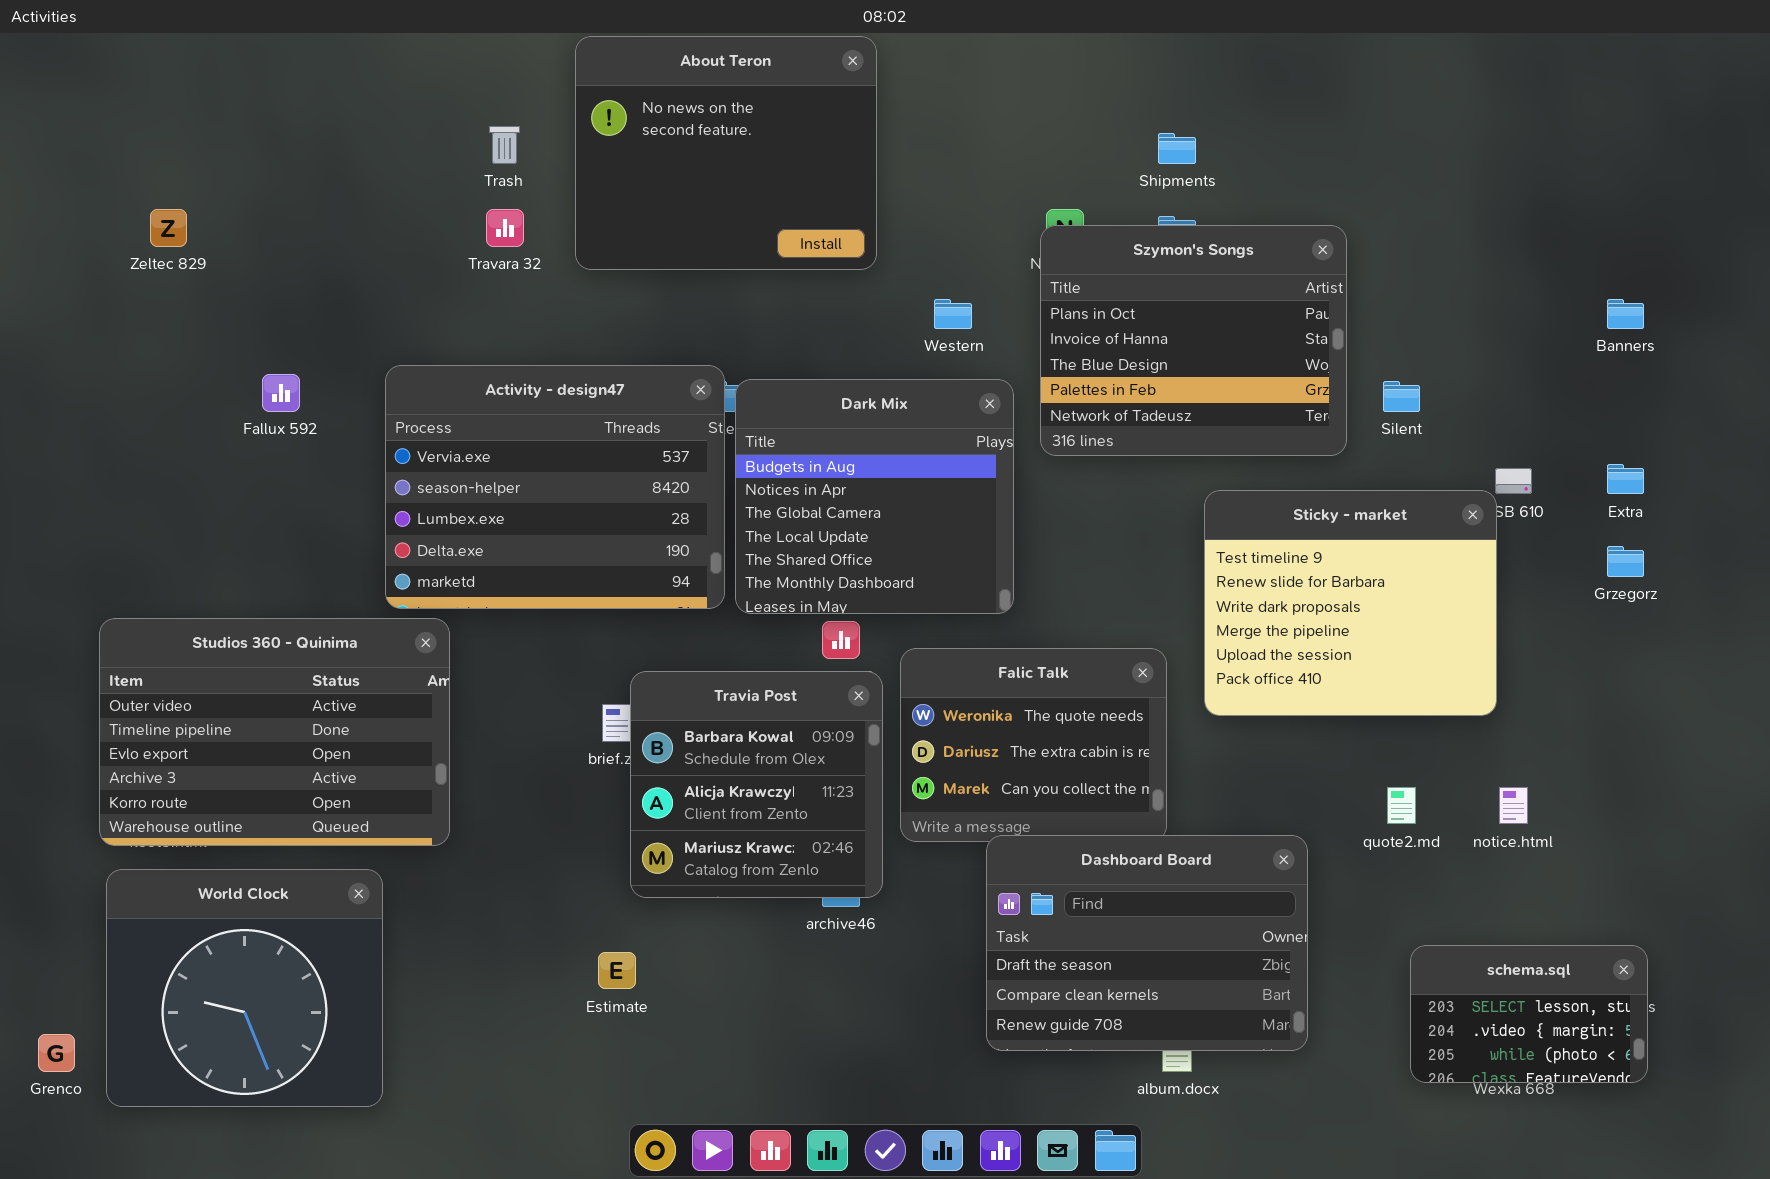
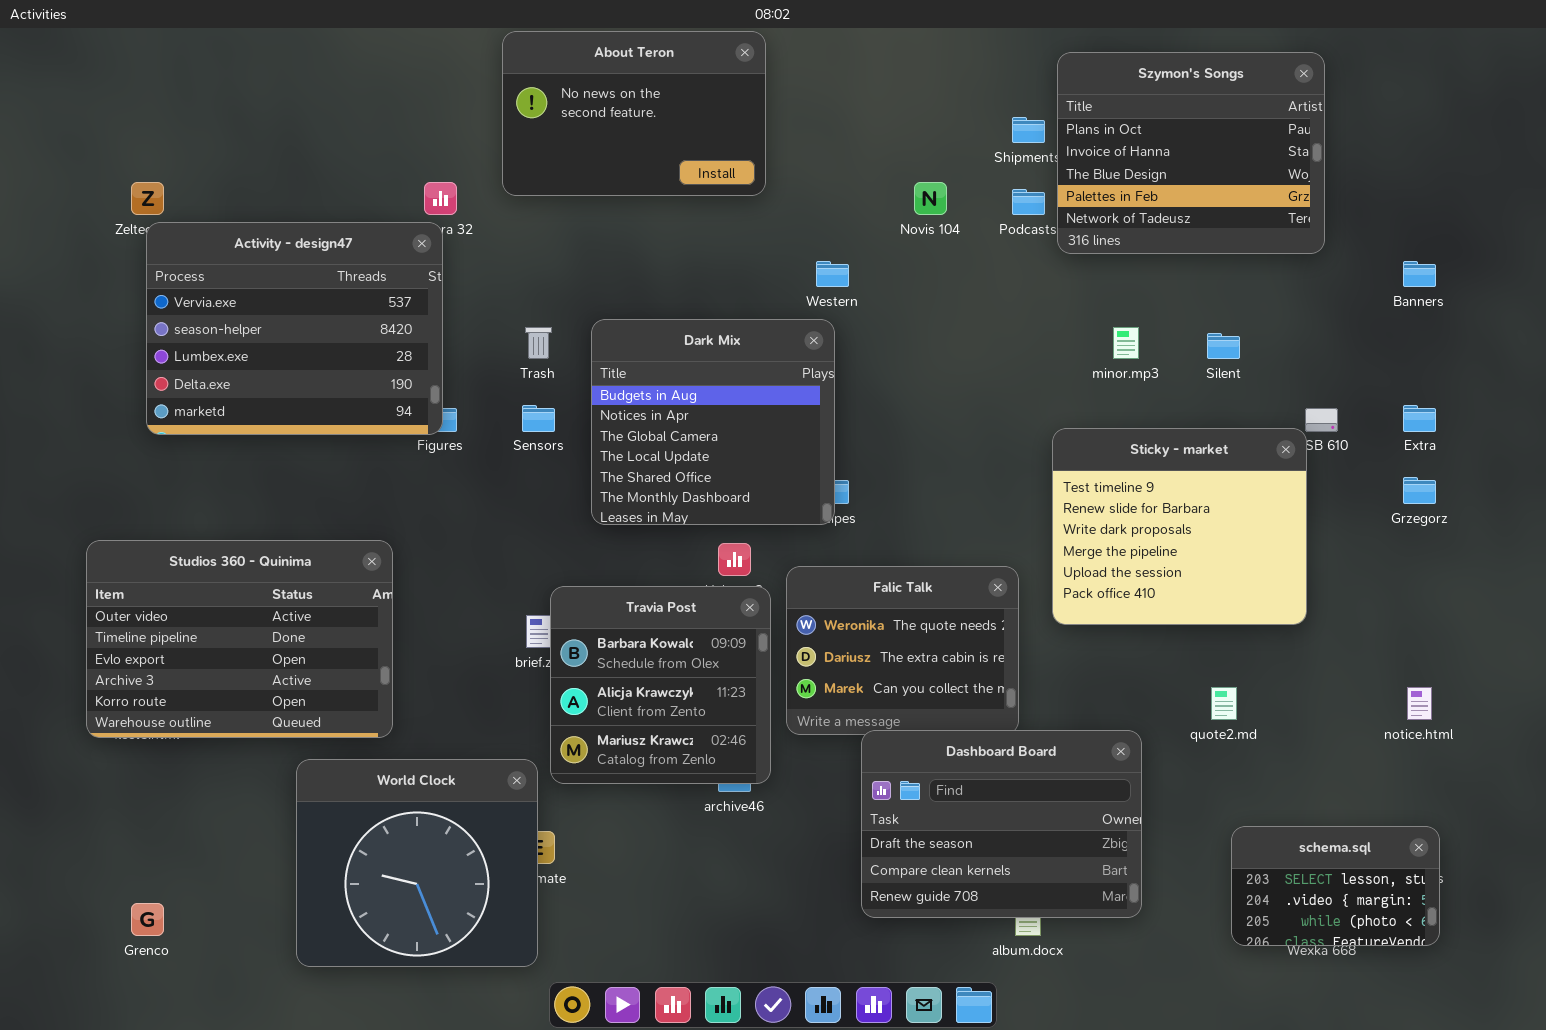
About Teron: [575,36,877,270] -> [502,31,766,196], resized
Trash: [489,126,520,164] -> [525,327,552,359], moved
Szymon's Songs: [1040,225,1347,456] -> [1057,52,1325,254], moved
Activity - design47: [385,365,725,609] -> [146,222,443,435], moved
Dark Mix: [735,379,1014,614] -> [591,319,835,525], moved
notice.html: [1499,787,1528,824] -> [1407,687,1432,720], moved
World Clock: [106,869,383,1107] -> [296,759,538,967], moved
Grenco: [38,1034,75,1072] -> [131,903,164,936], moved

